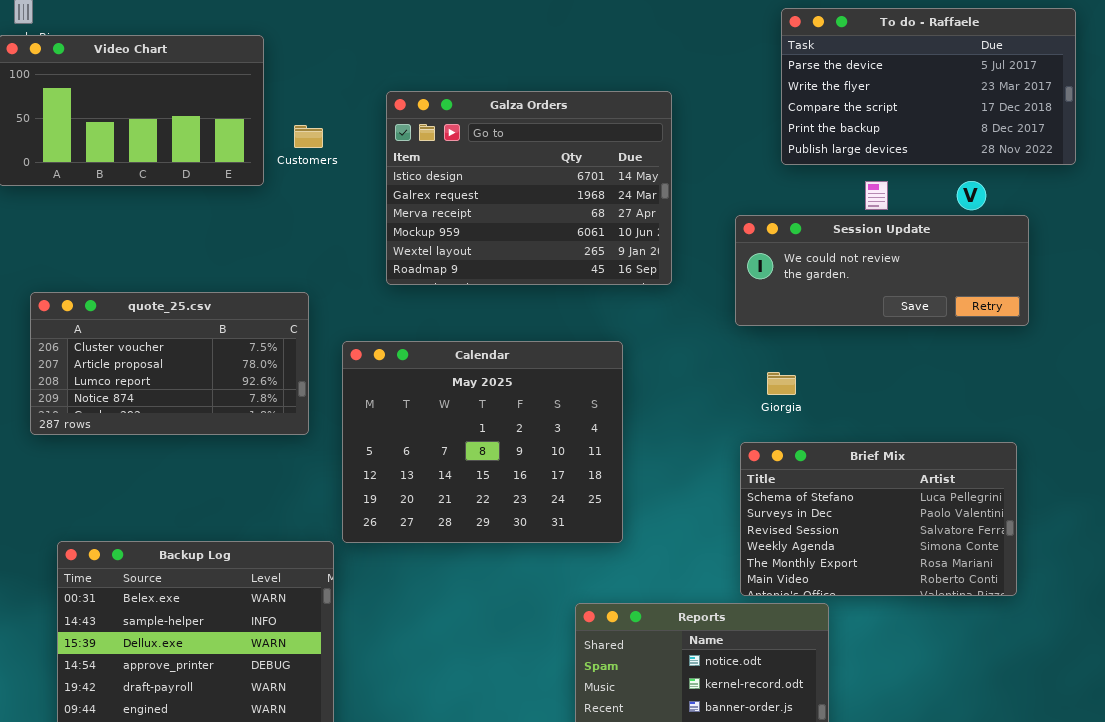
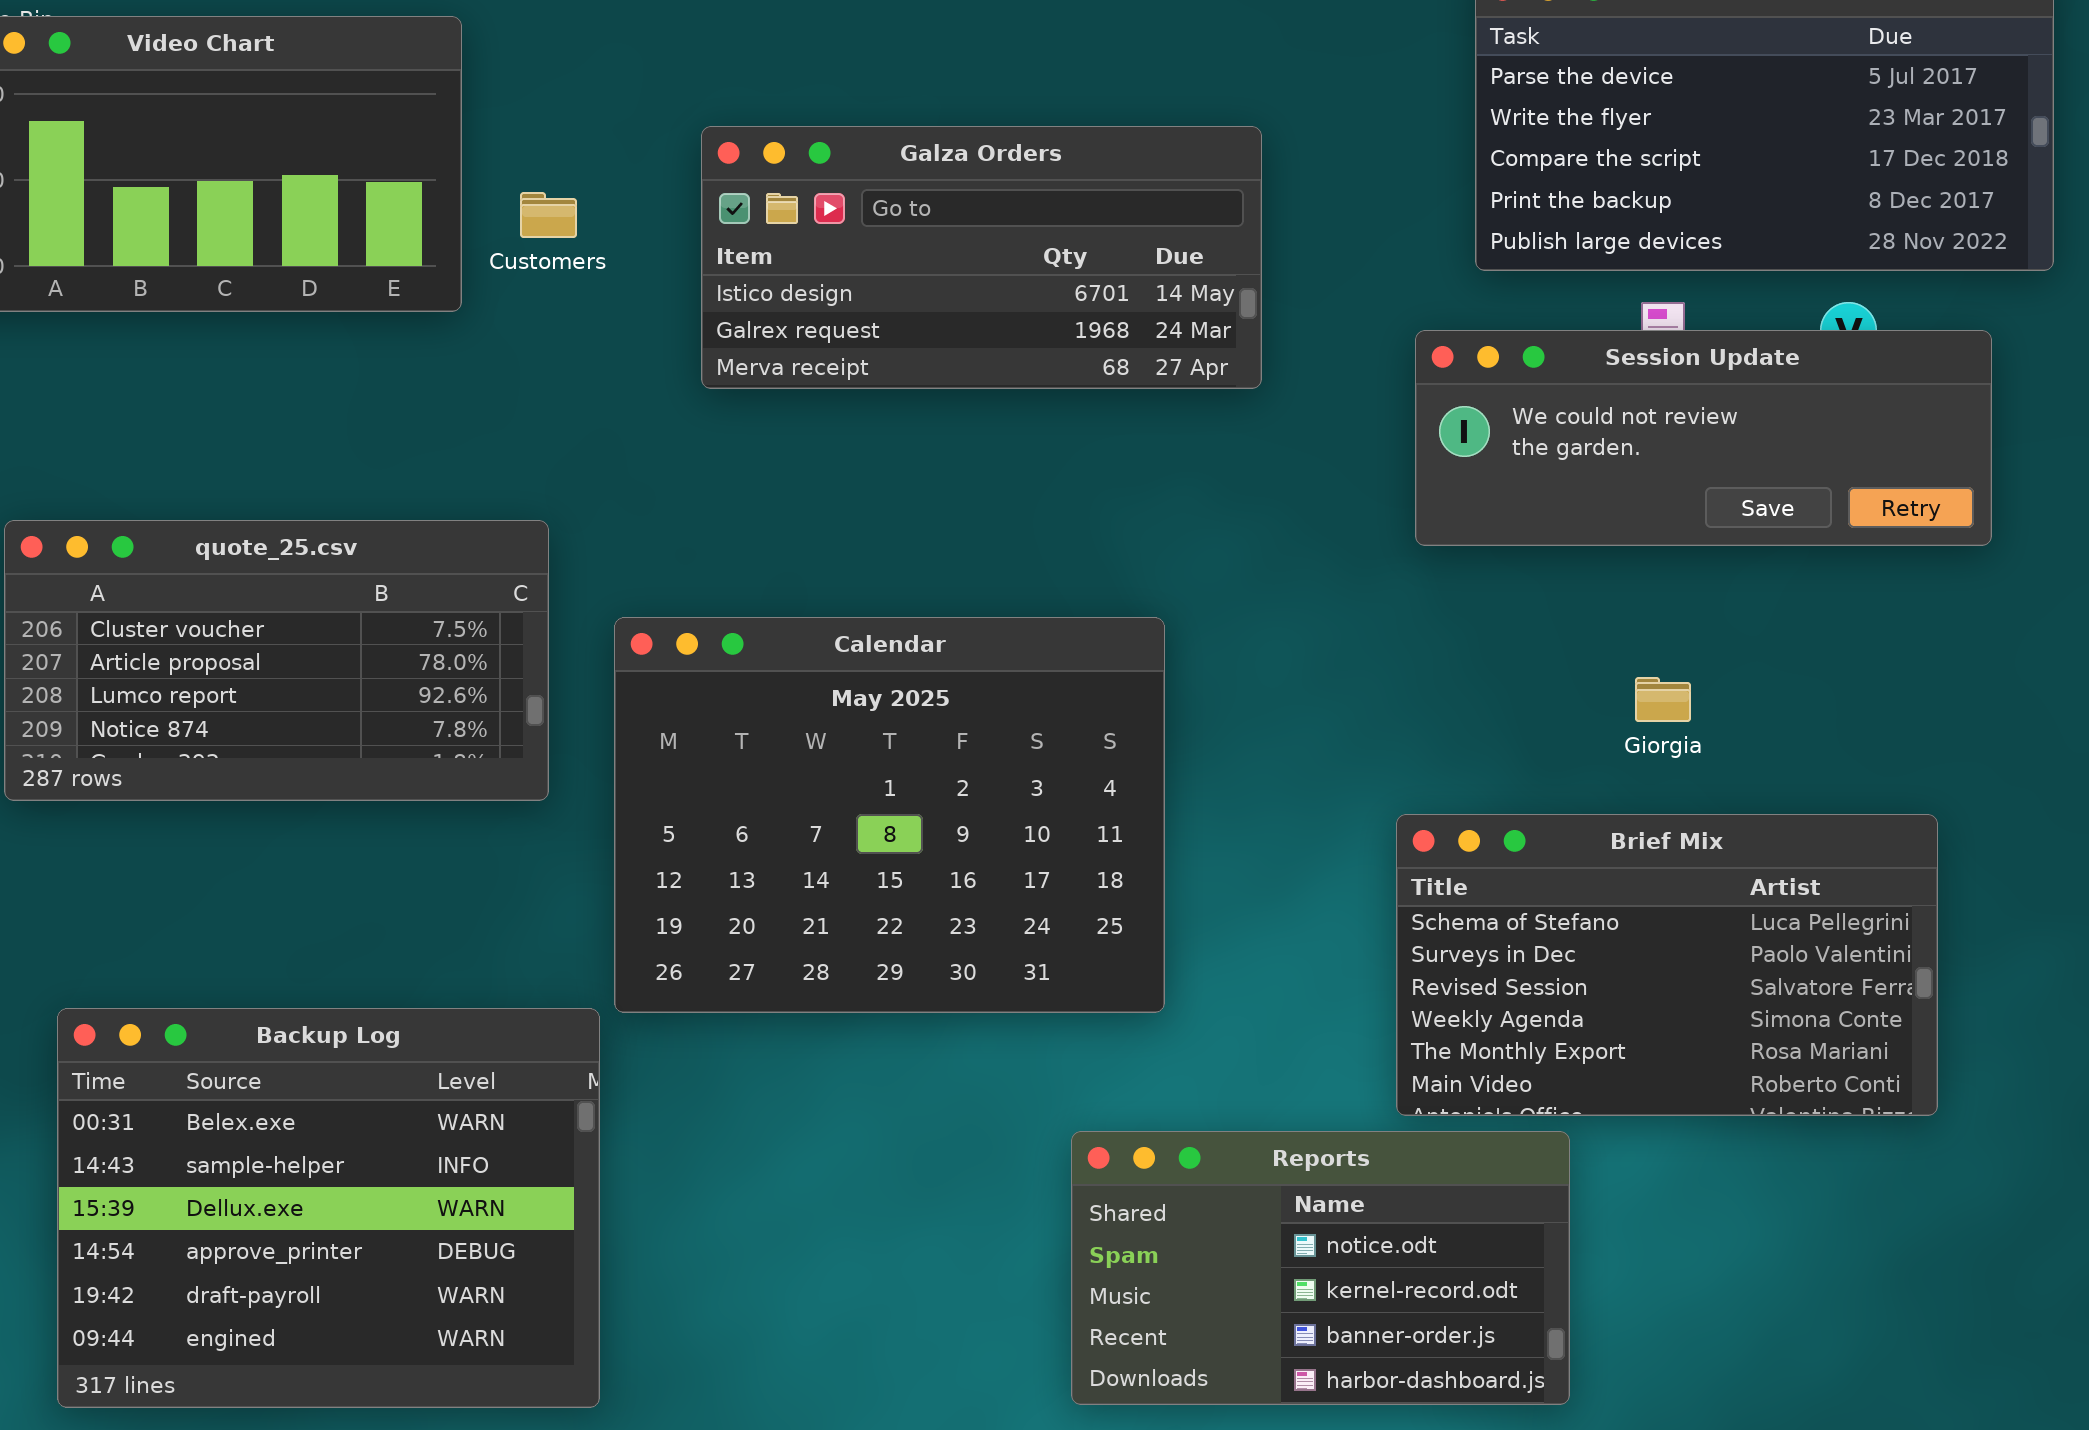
Galza Orders: [386,91,672,285] -> [701,126,1262,389], resized
Session Update: [735,215,1029,326] -> [1415,330,1992,546], moved
Giorgia: [767,372,796,395] -> [1635,677,1691,722], moved

